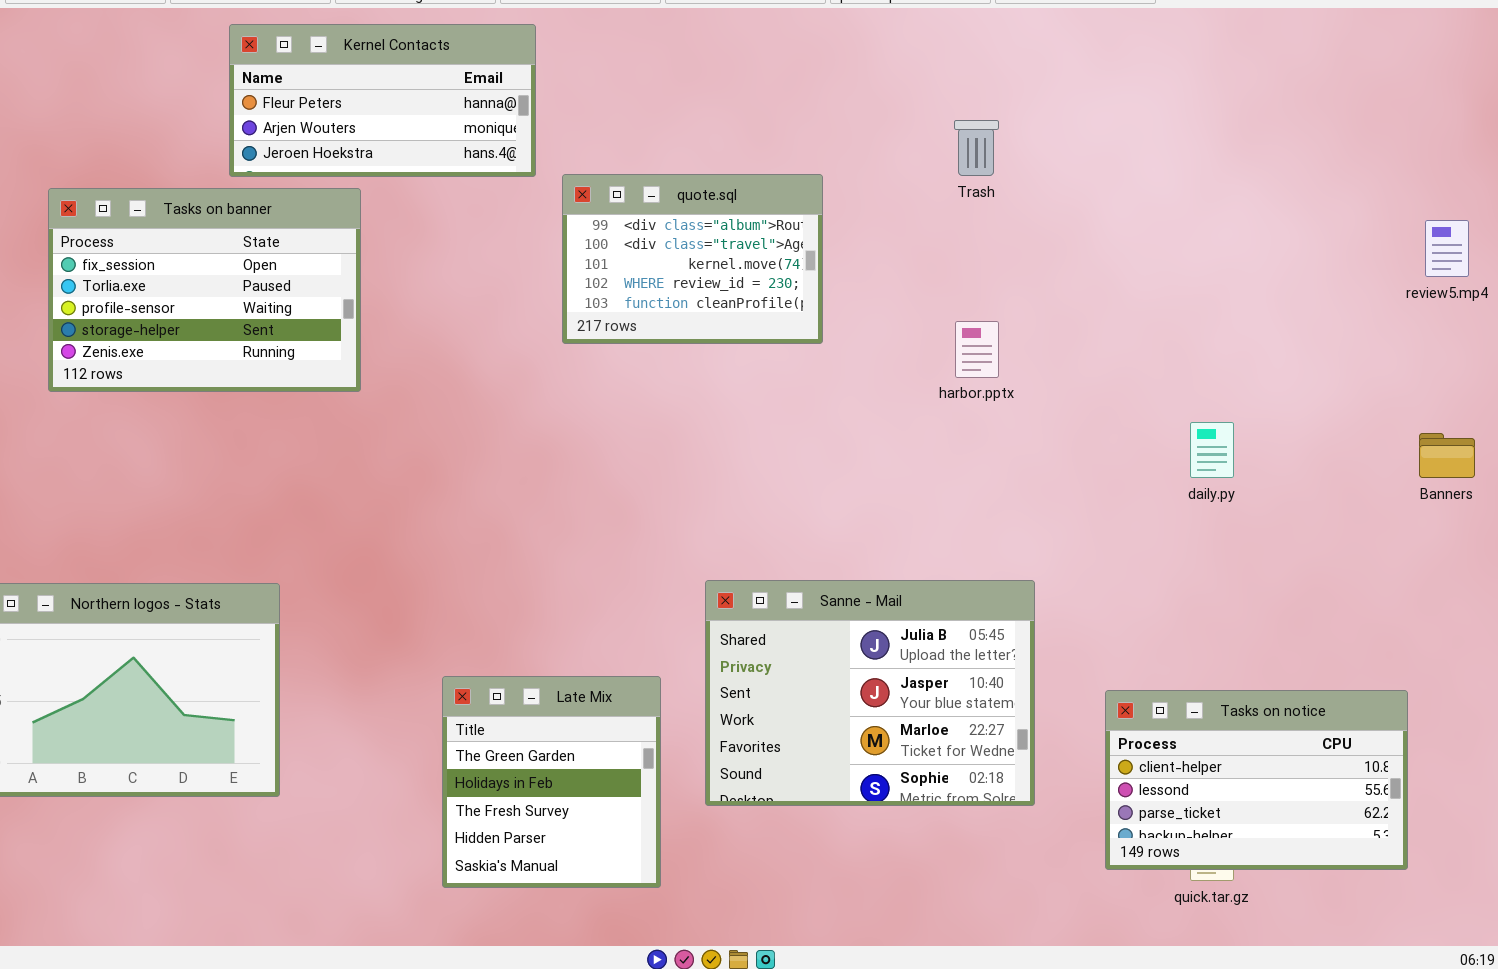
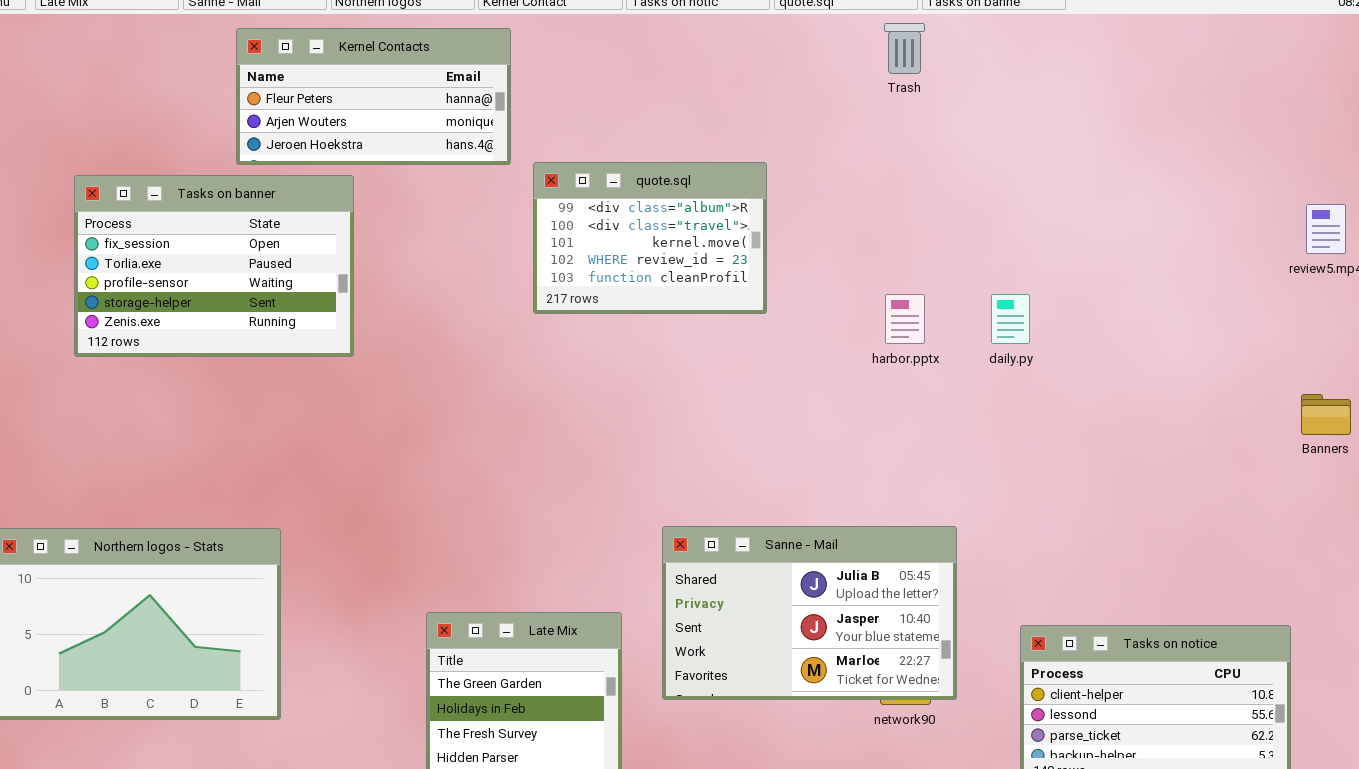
Trash: [954,120,999,176] -> [884,23,925,74], moved
daily.py: [1190,422,1234,478] -> [991,294,1030,344], moved
Sanne - Mail: [705,580,1035,806] -> [662,526,957,700], resized

